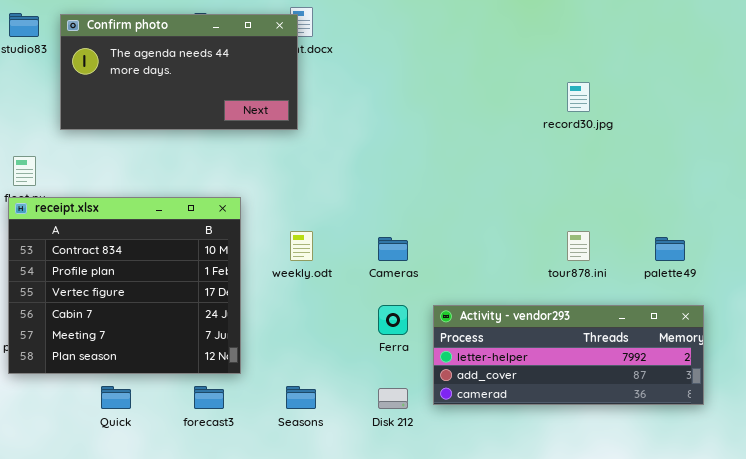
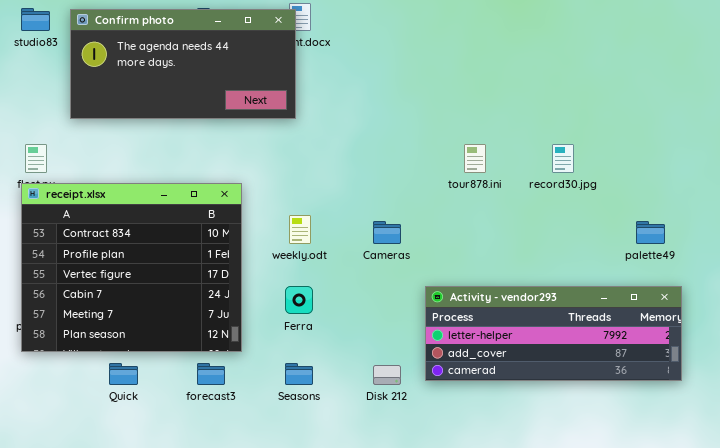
record30.jpg: [567,82,590,112] -> [552,144,574,173], moved
tour878.ini: [567,231,590,261] -> [464,144,486,173], moved
Ferra: [378,305,408,335] -> [285,286,313,314], moved

